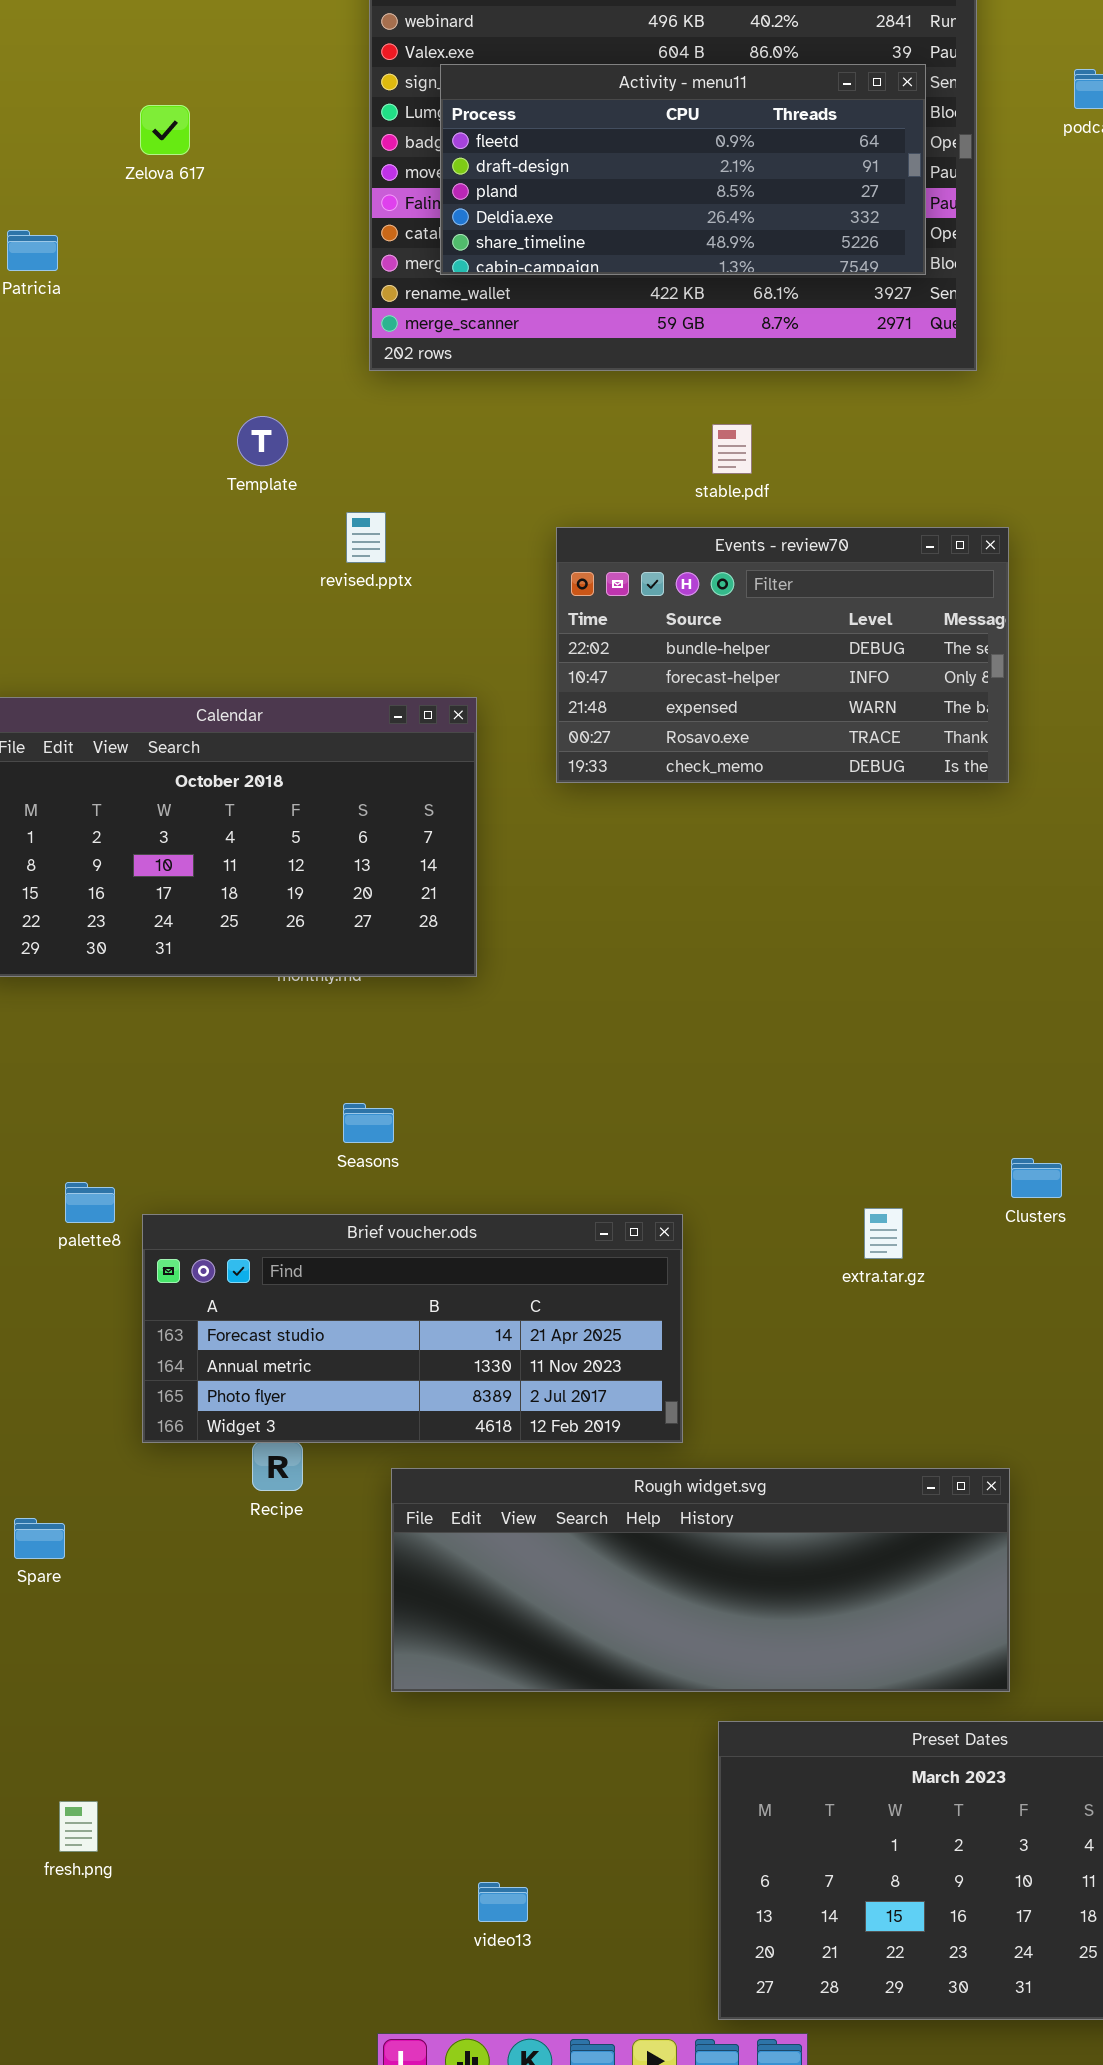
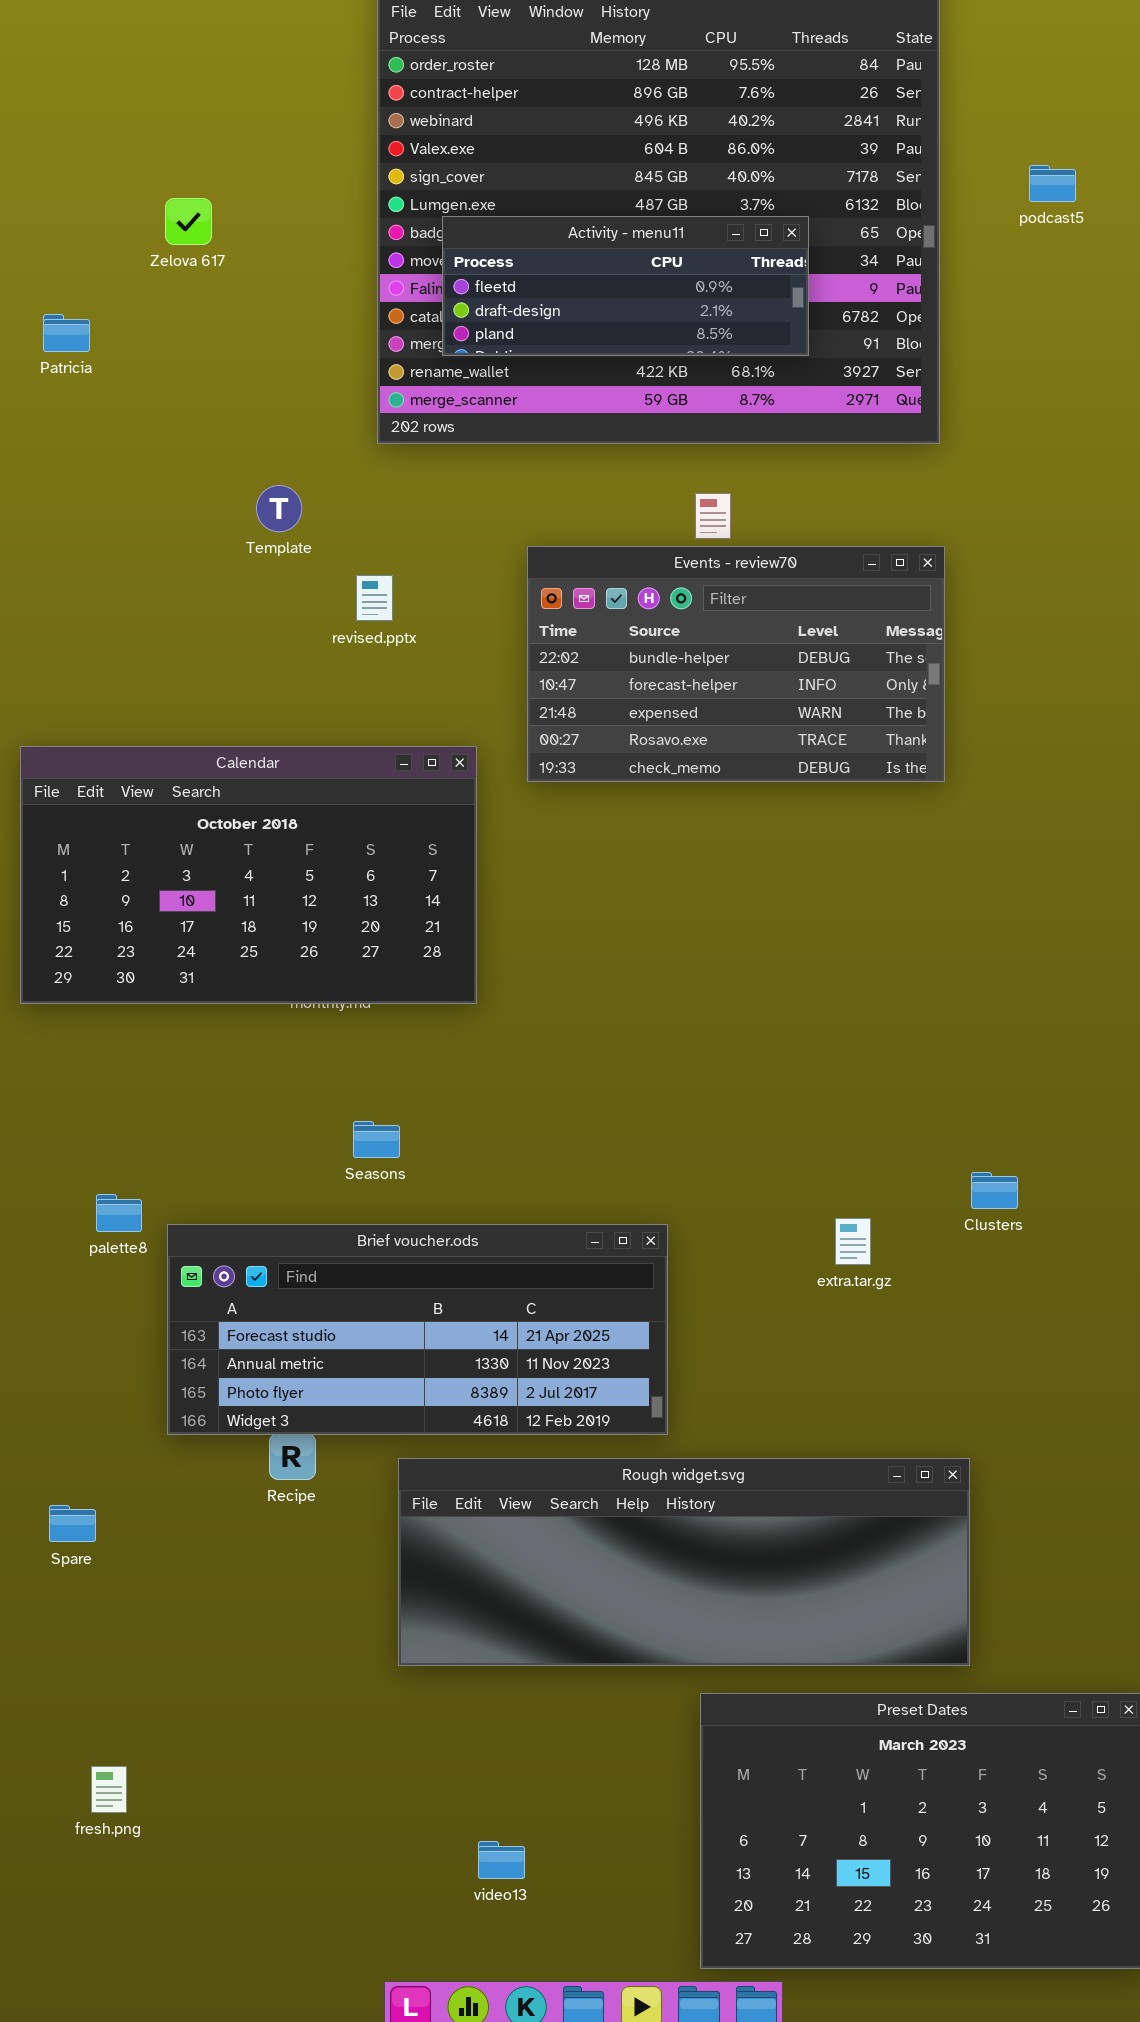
Activity - menu11: [440,64,926,275] -> [442,216,809,356], resized
Events - review70: [556,527,1009,783] -> [527,546,945,782], moved

